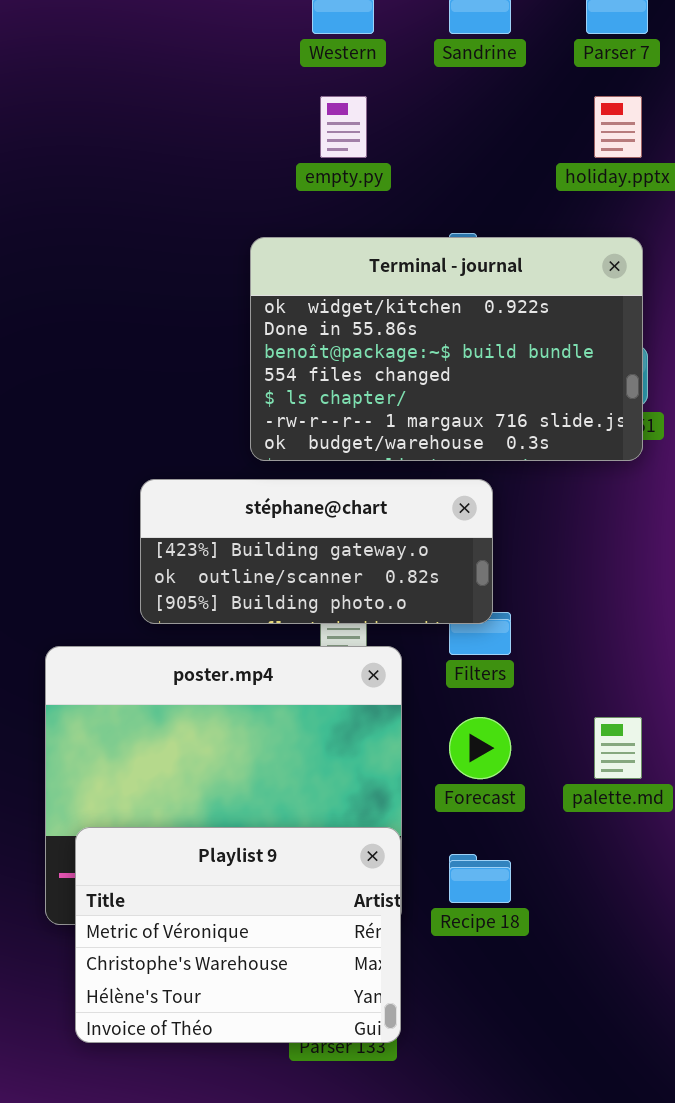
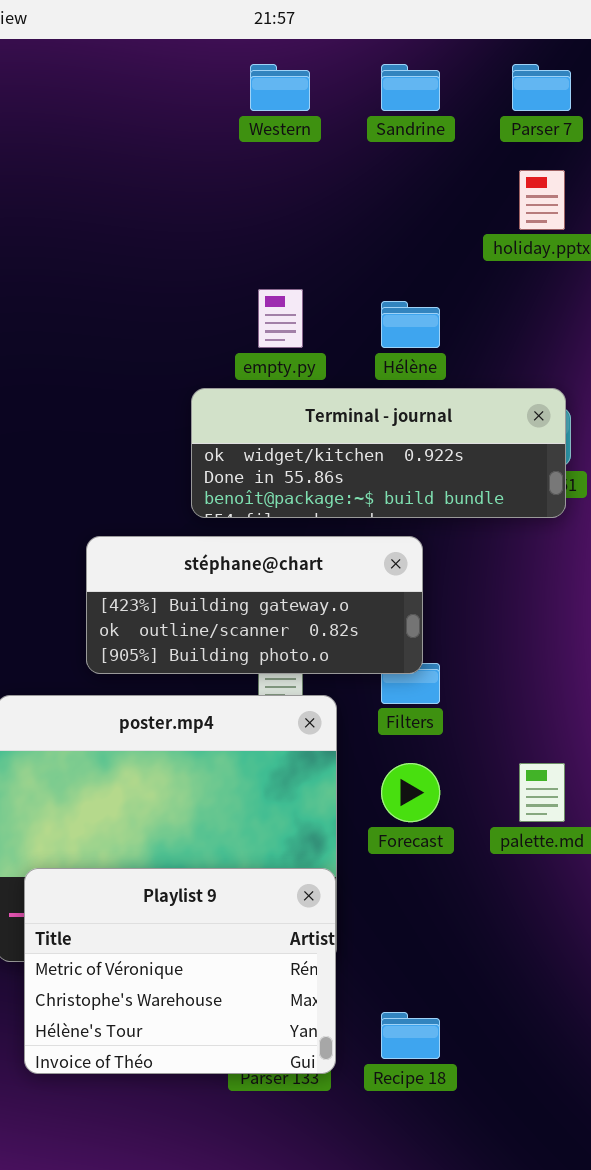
empty.py: [320,96,367,158] -> [258,289,303,348], moved
Terminal - journal: [250,237,643,461] -> [191,388,566,518], resized
Recipe 18: [449,854,511,903] -> [381,1012,440,1059], moved

